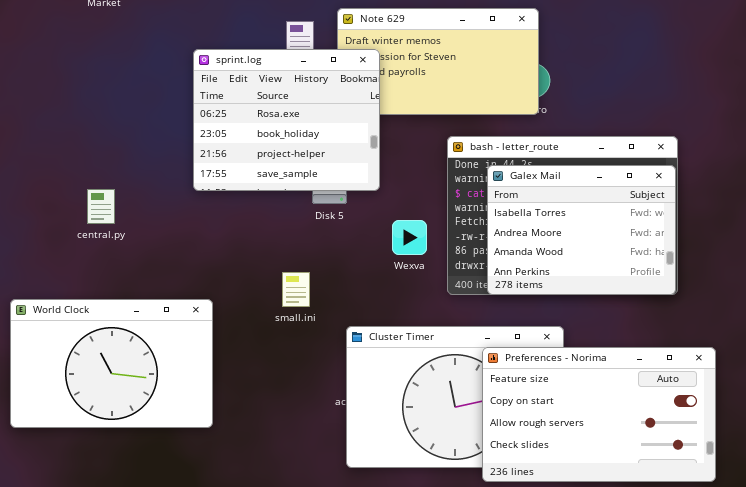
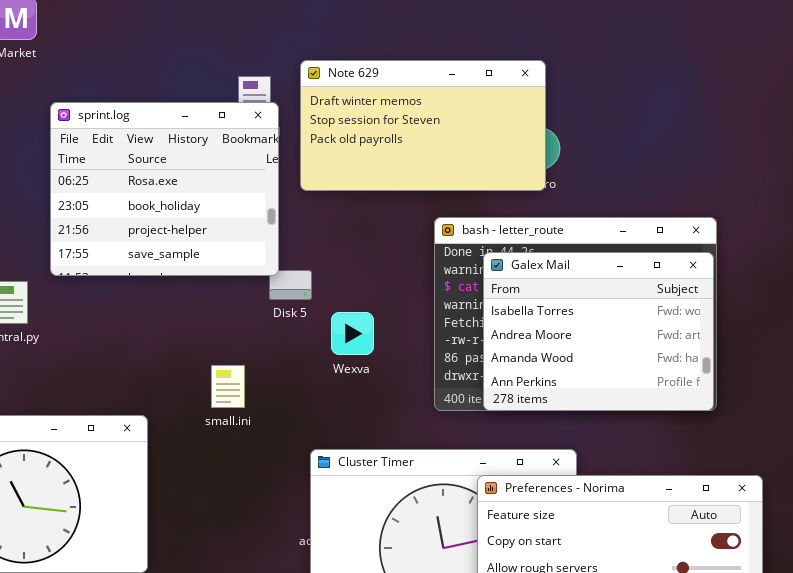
sprint.log: [193,49,380,191] -> [50,102,279,276], moved
Wexva: [392,220,427,255] -> [331,312,374,355], moved
small.ini: [282,272,310,307] -> [211,365,245,408], moved

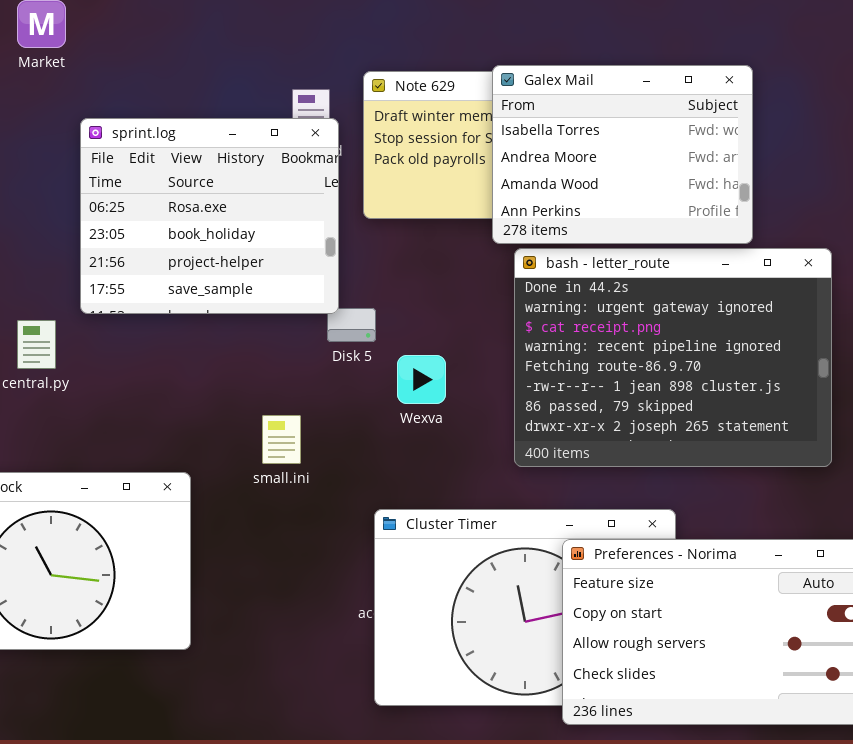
Galex Mail: [483,252,714,411] -> [492,65,753,244], moved

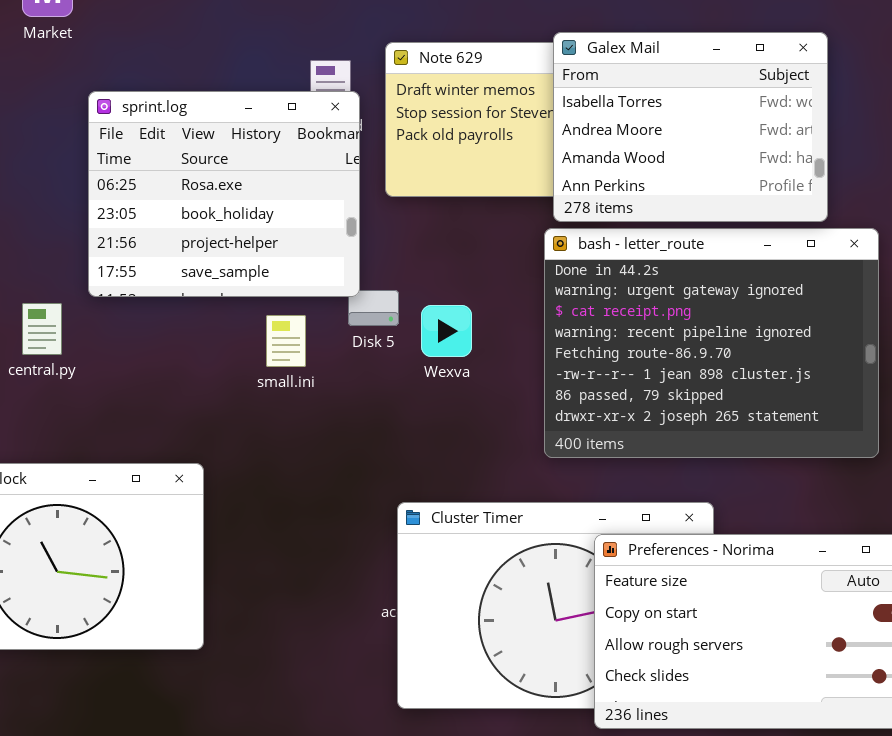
Galex Mail: [492,65,753,244] -> [553,32,828,222], moved
Wexva: [397,355,446,404] -> [421,305,472,357], moved
small.ini: [262,415,301,464] -> [266,315,306,367], moved

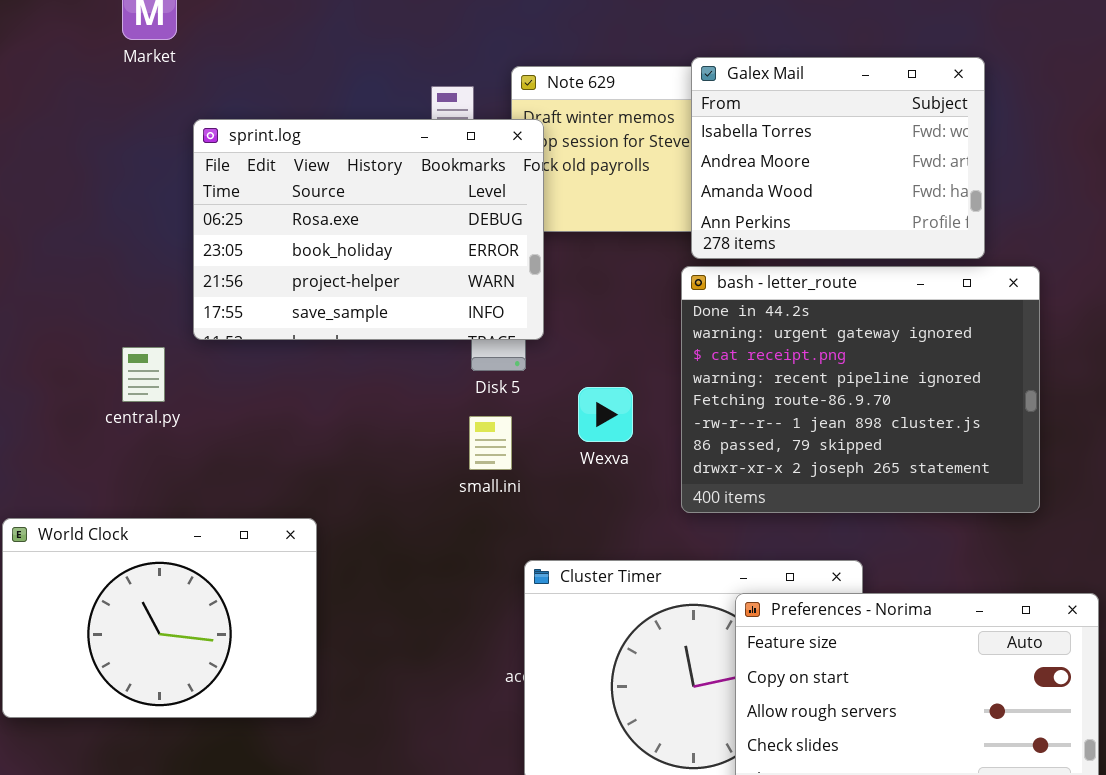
sprint.log: [88,91,360,297] -> [193,119,544,340], resized
Wexva: [421,305,472,357] -> [578,387,633,442], moved
small.ini: [266,315,306,367] -> [469,416,512,470], moved

